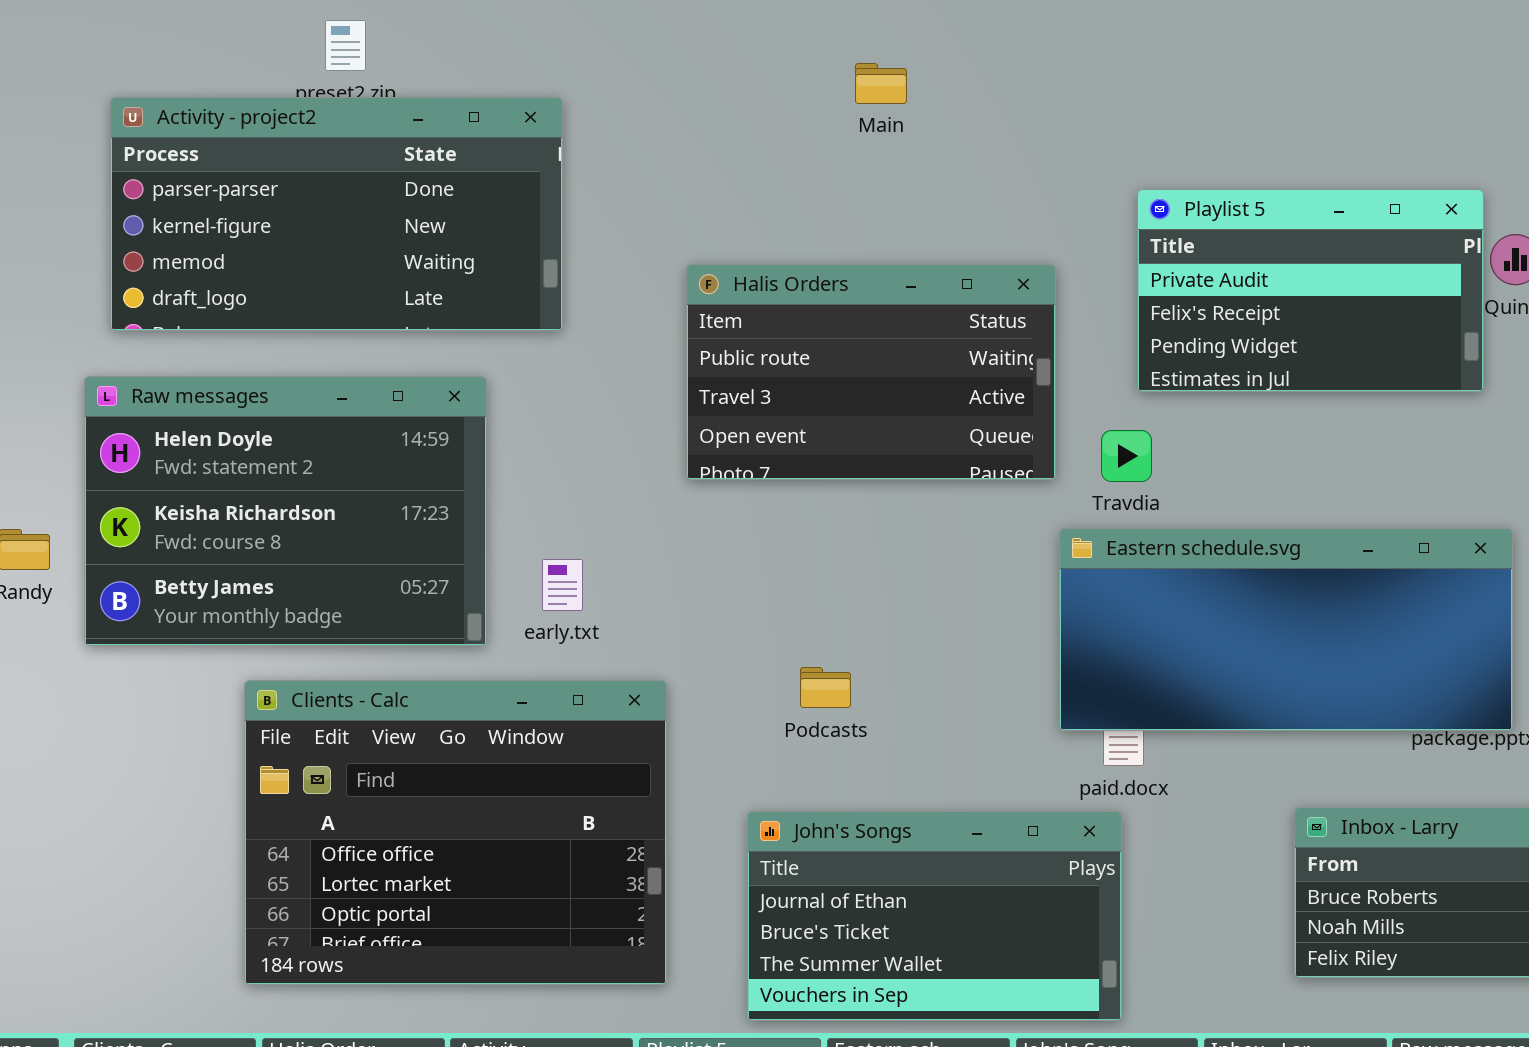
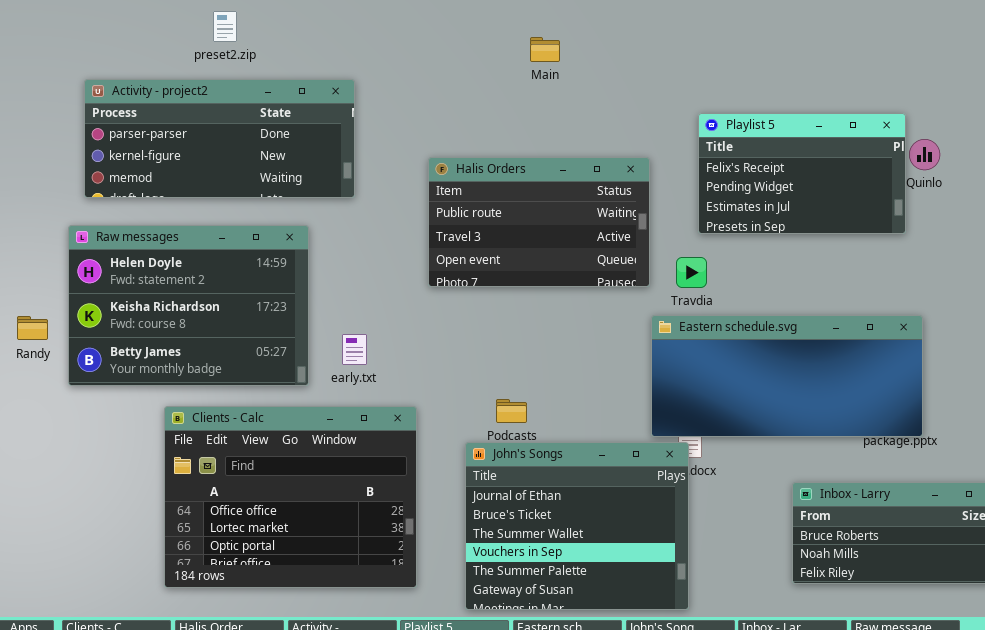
Activity - project2: [110,97,563,331] -> [84,79,355,198], resized
Playlist 5: [1137,189,1484,392] -> [698,113,906,234], scrolled down 1 row
John's Songs: [747,811,1122,1021] -> [465,442,689,610], resized

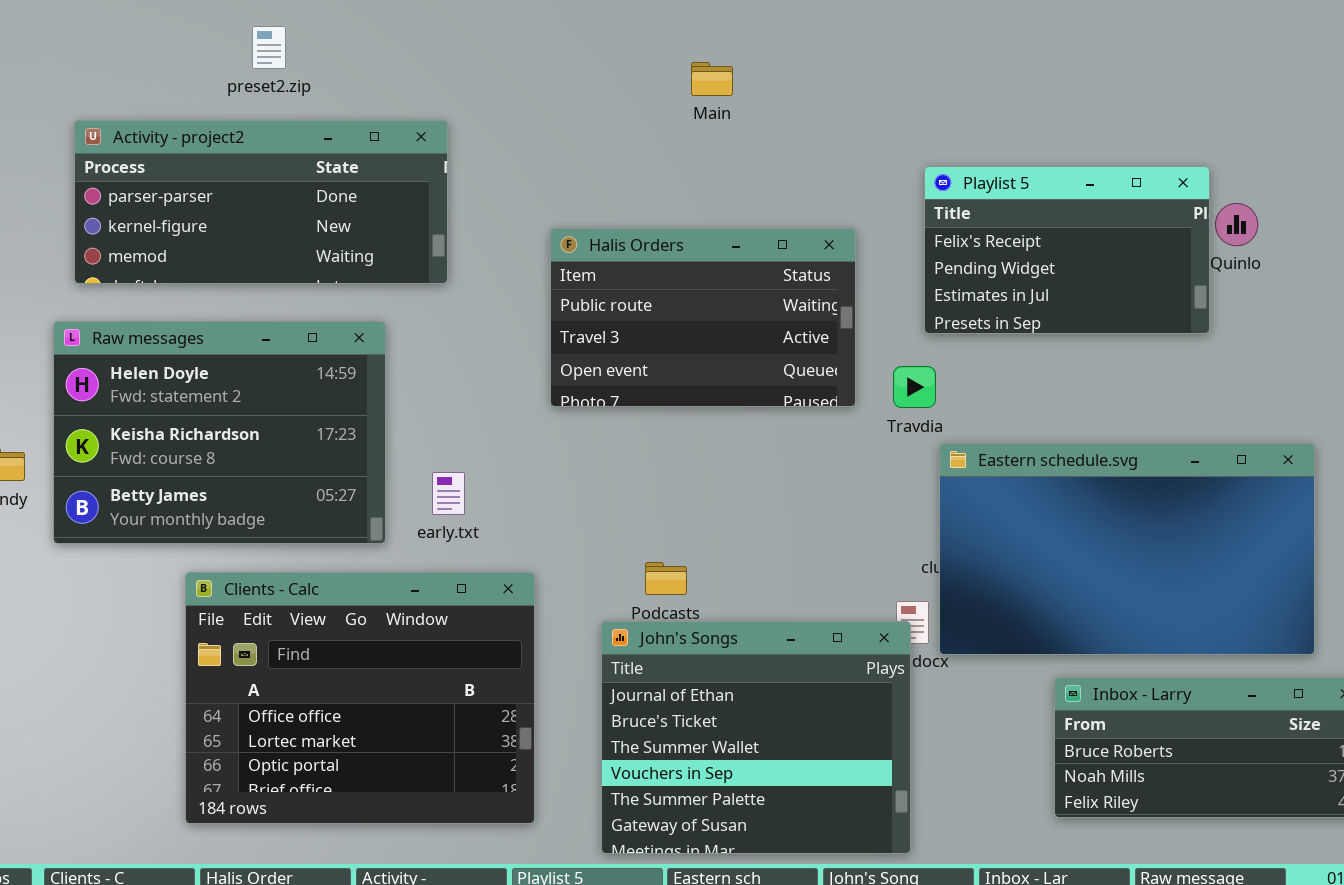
Eastern schedule.svg: [651,315,923,437] -> [939,443,1315,655], moved, resized

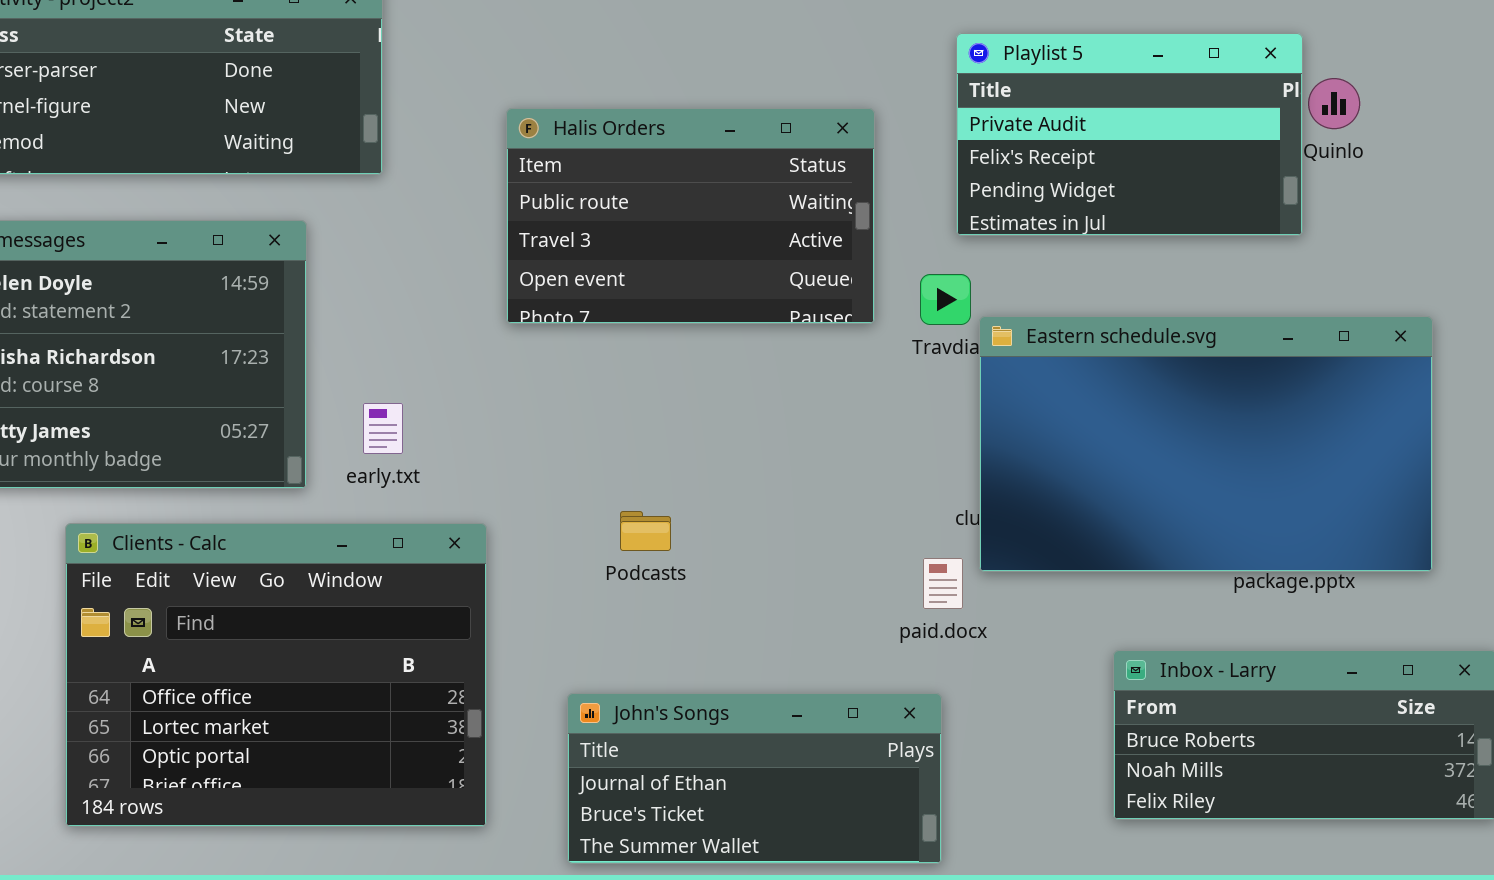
Playlist 5: [924,166,1210,334] -> [956,33,1303,236], scrolled up 1 row
Eastern schedule.svg: [939,443,1315,655] -> [979,316,1433,572], moved
John's Songs: [601,621,911,854] -> [567,693,942,864], resized

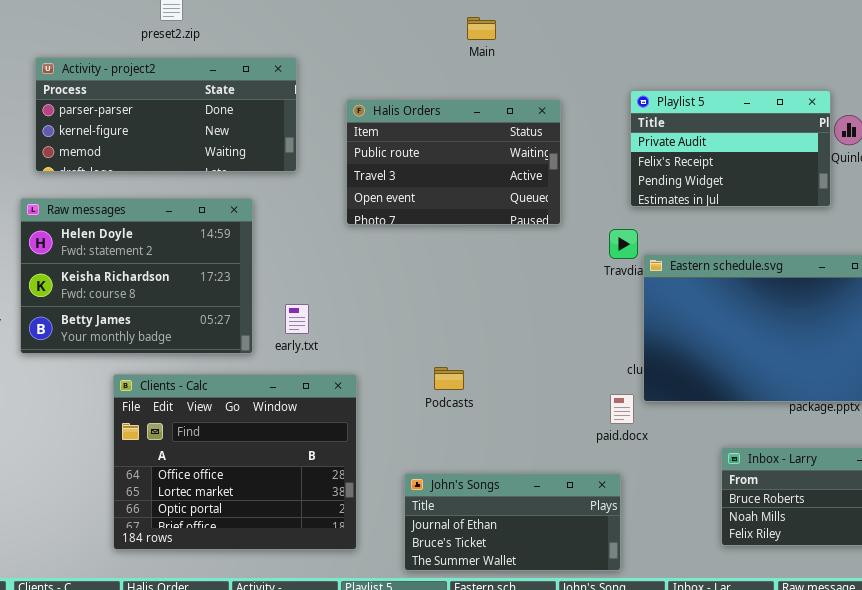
Halis Orders: [506,108,875,324] -> [346,99,561,225], moved

